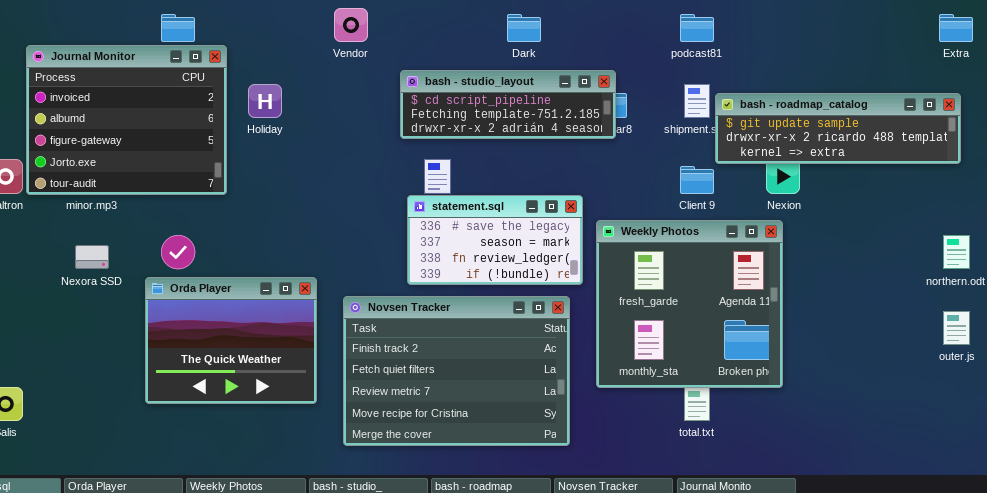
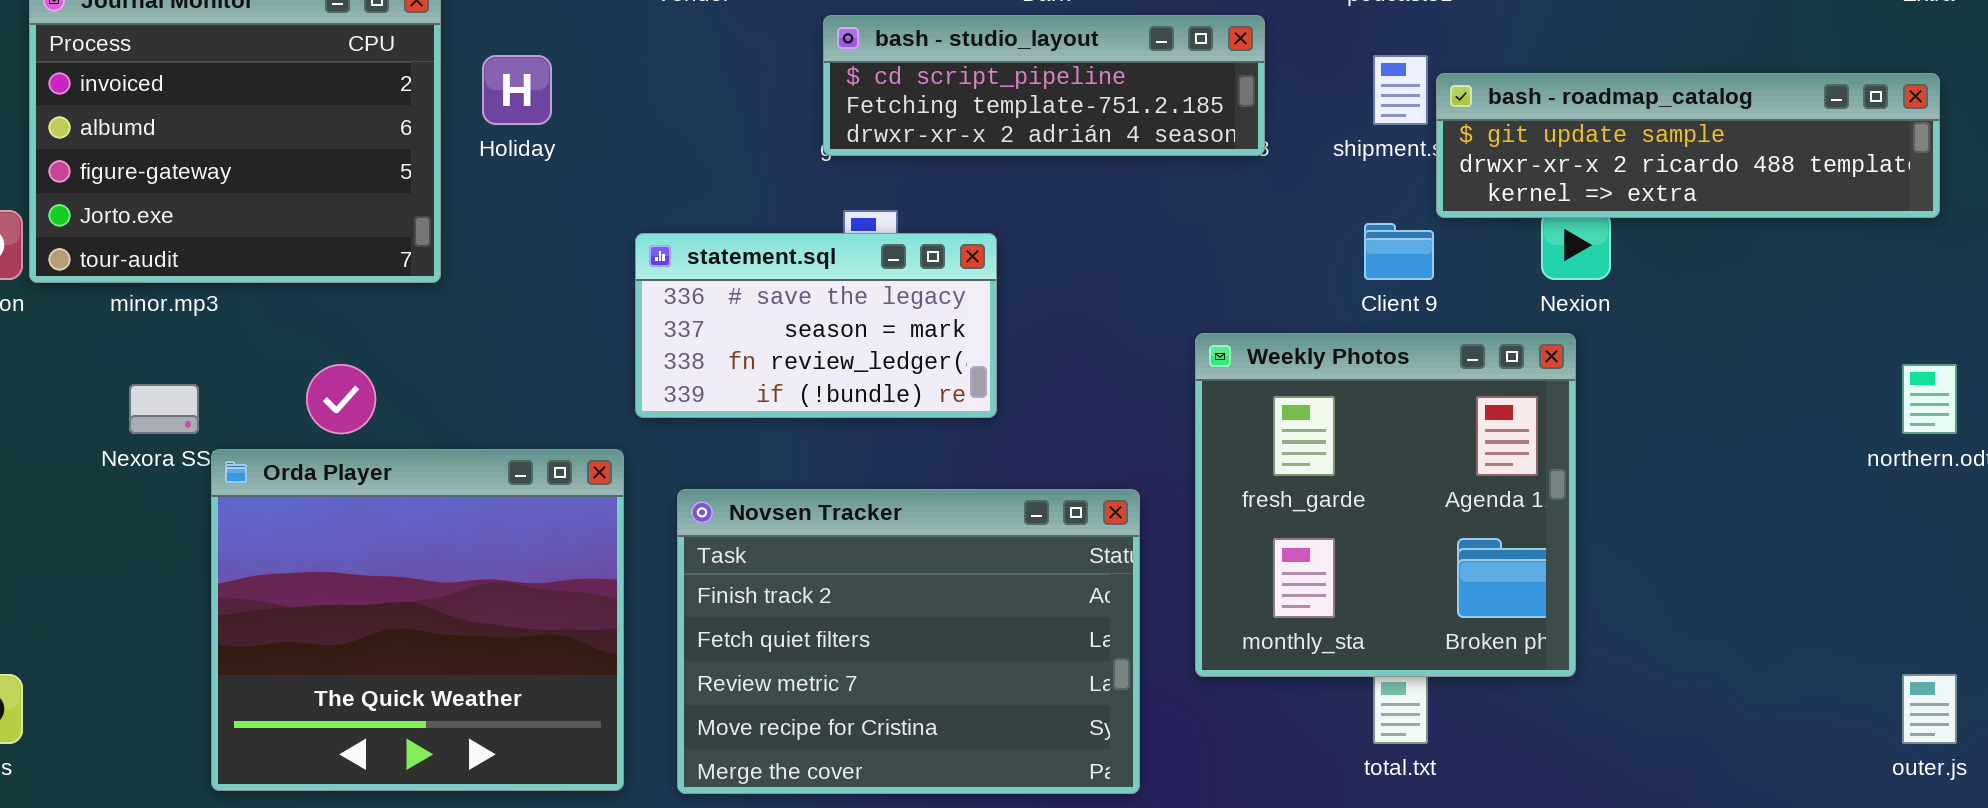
bash - studio_layout: [400,70,616,139] -> [823,15,1265,156], moved
statement.sql: [407,195,583,285] -> [635,233,997,418], moved
Orda Player: [145,277,317,404] -> [211,449,624,791], resized
outer.js: [943,311,970,345] -> [1902,674,1957,744], moved

